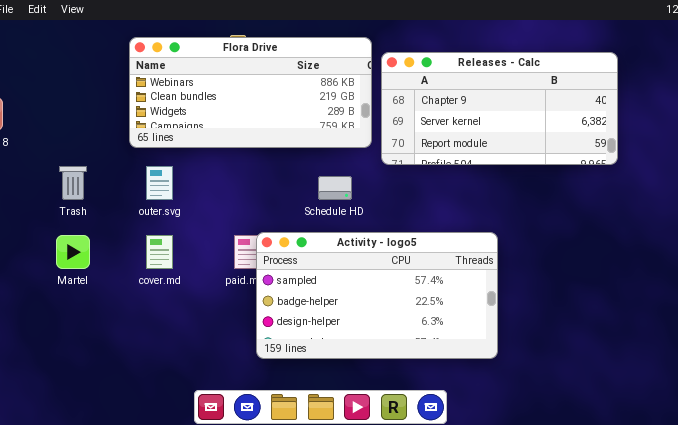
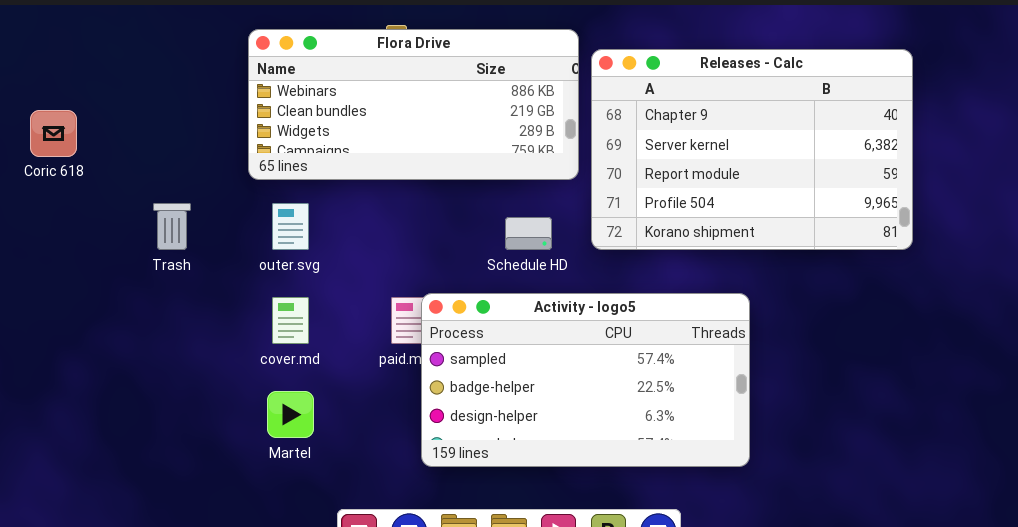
Releases - Calc: [381,52,618,165] -> [591,49,913,250], resized
Martel: [56,235,90,269] -> [267,391,314,438], moved

